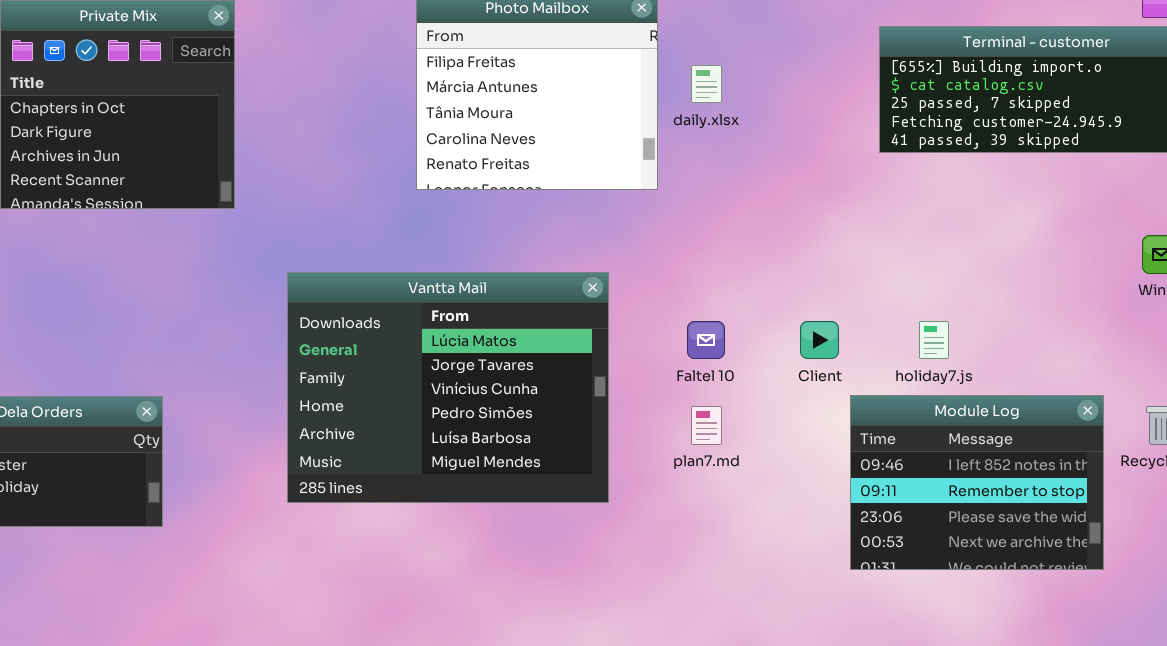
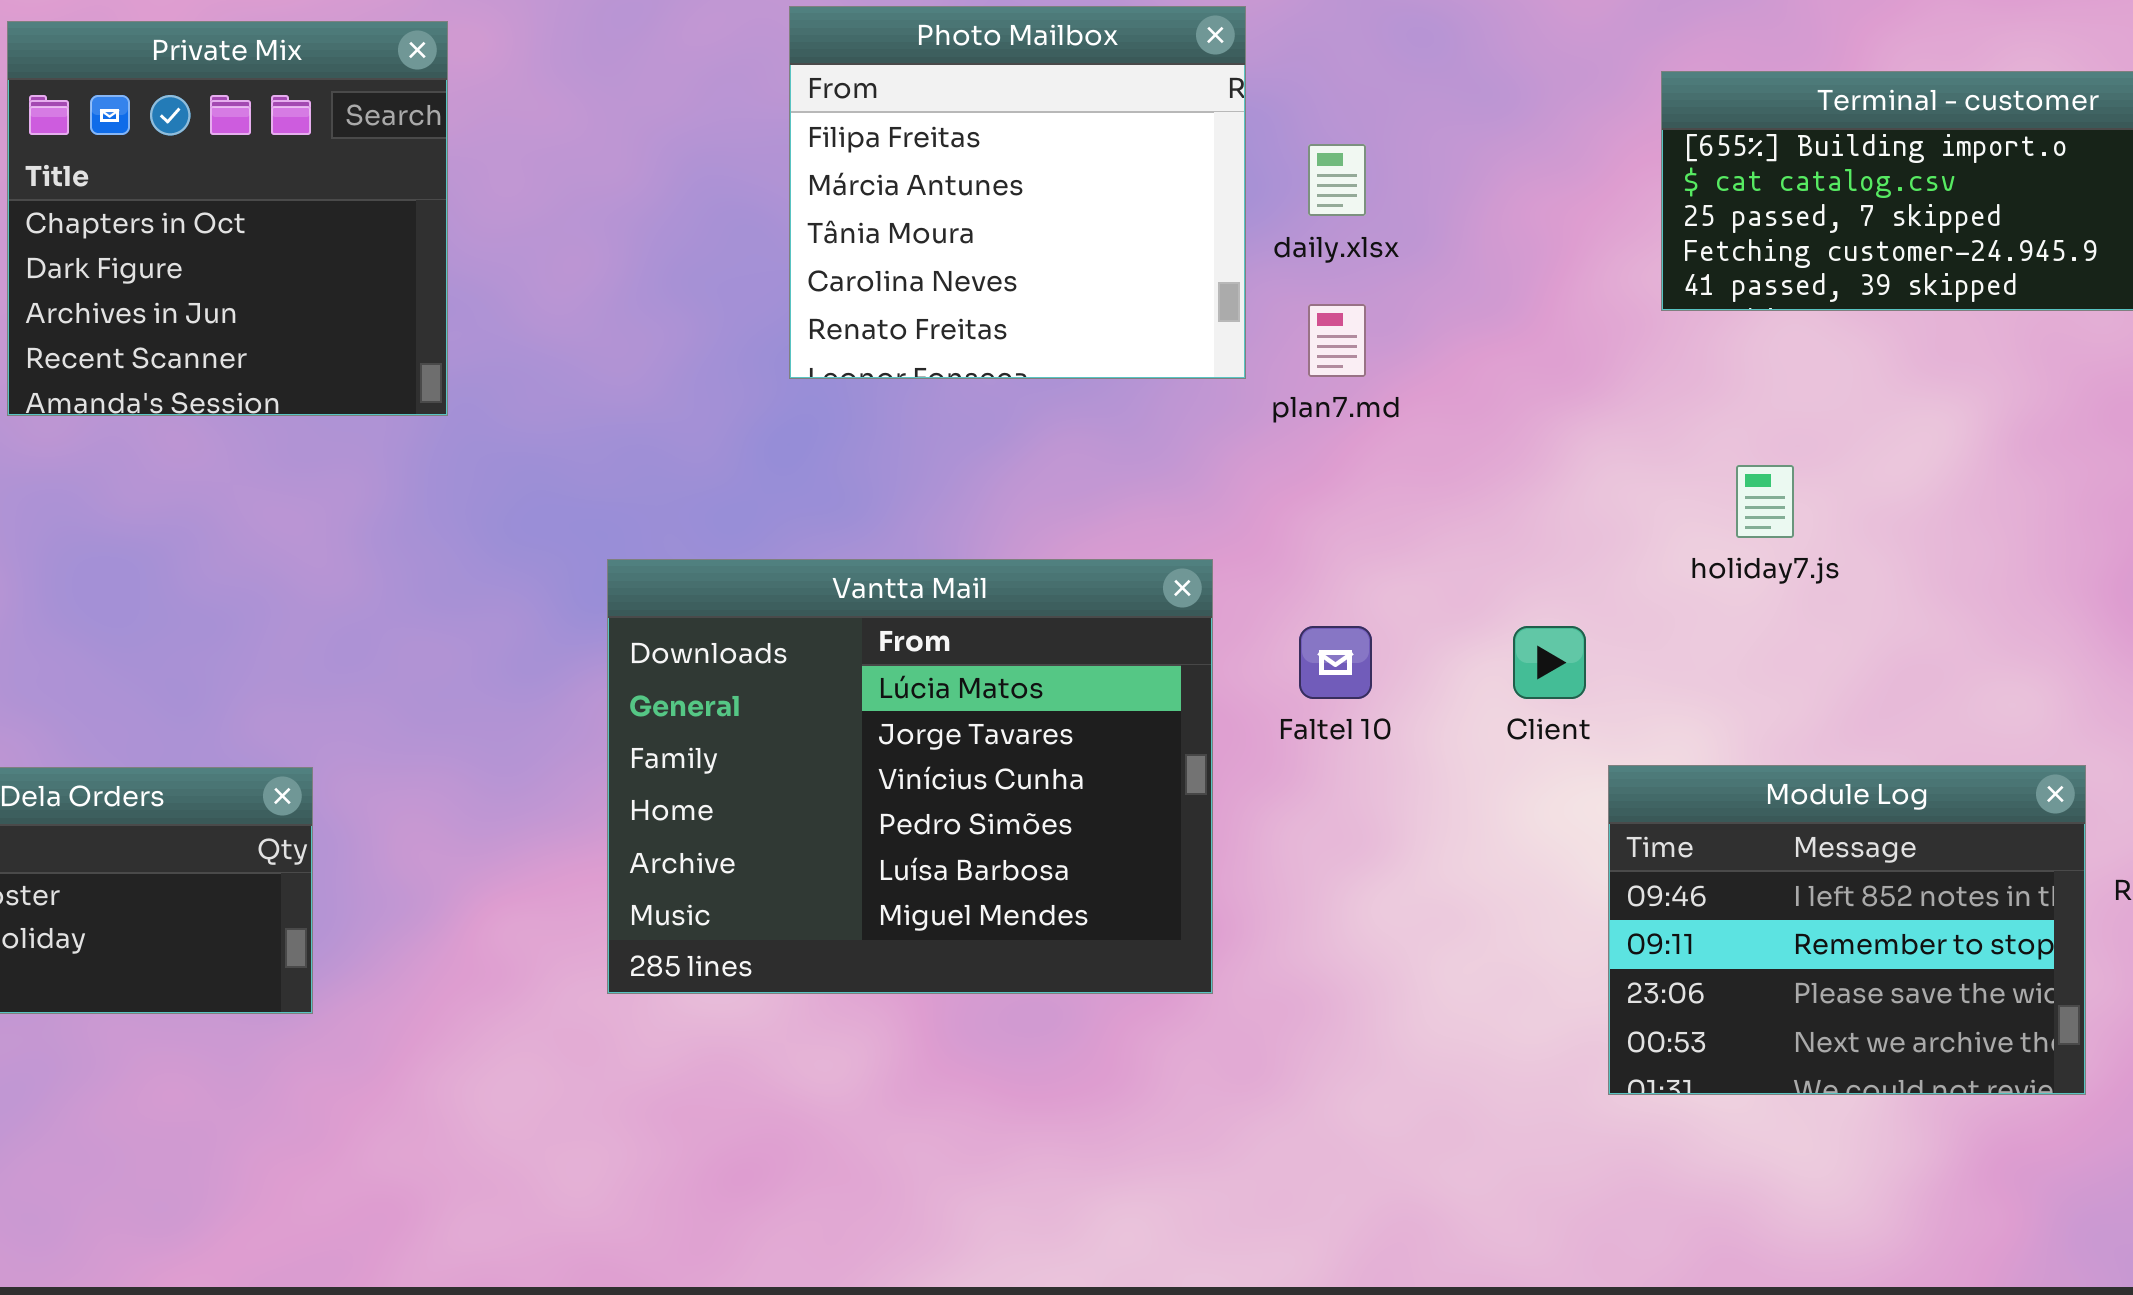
Vantta Mail: [287,272,609,503] -> [607,559,1213,994], moved
holiday7.js: [919,321,949,359] -> [1736,465,1794,538], moved
plan7.md: [691,406,722,445] -> [1308,304,1366,377], moved

